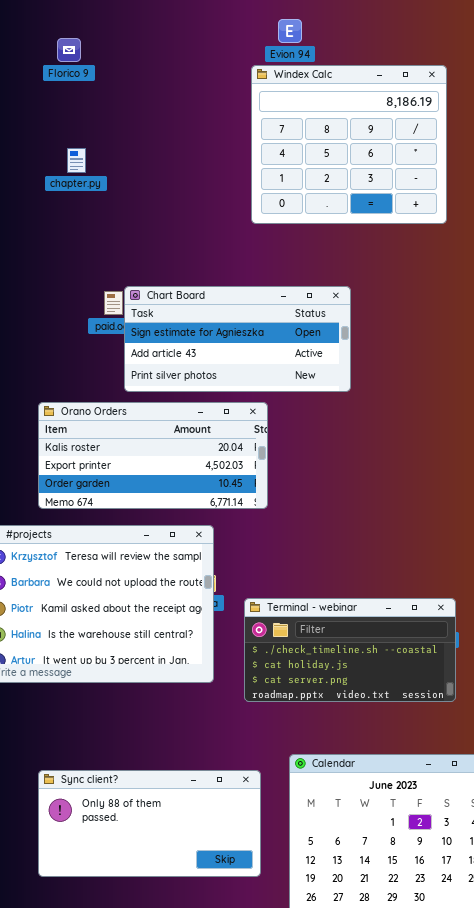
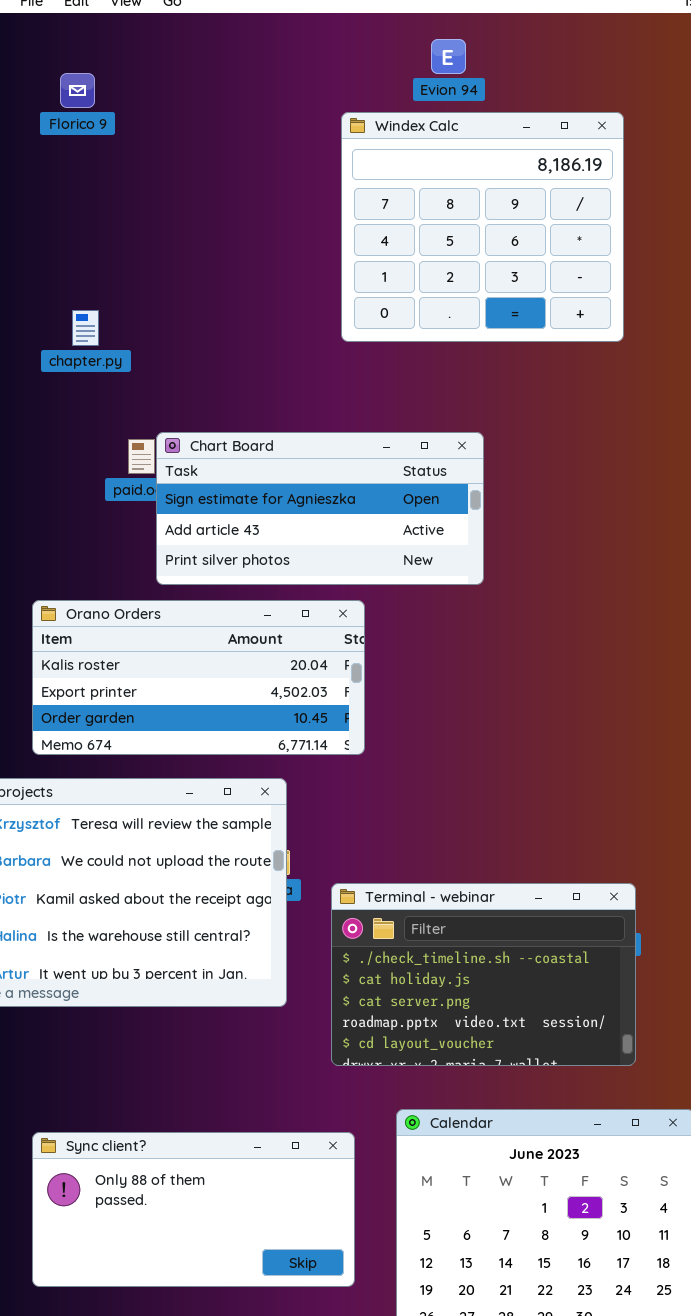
Evion 94: [278,19,302,43] -> [431,39,466,74], moved
chapter.py: [67,148,86,173] -> [72,310,99,346], moved
Terminal - webinar: [244,598,456,702] -> [331,883,636,1066], resized

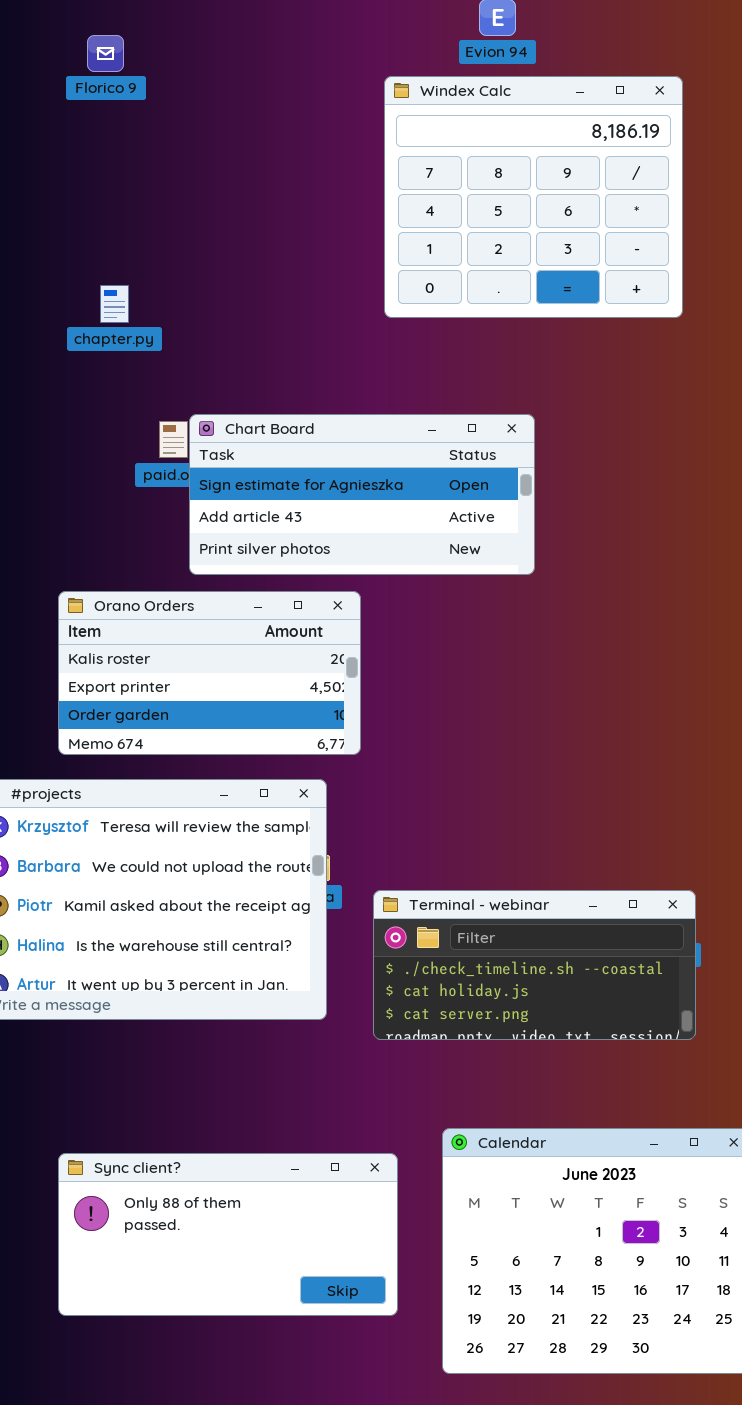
Orano Orders: [32,600,365,755] -> [58,591,361,755], resized
Terminal - webinar: [331,883,636,1066] -> [373,890,696,1040], resized

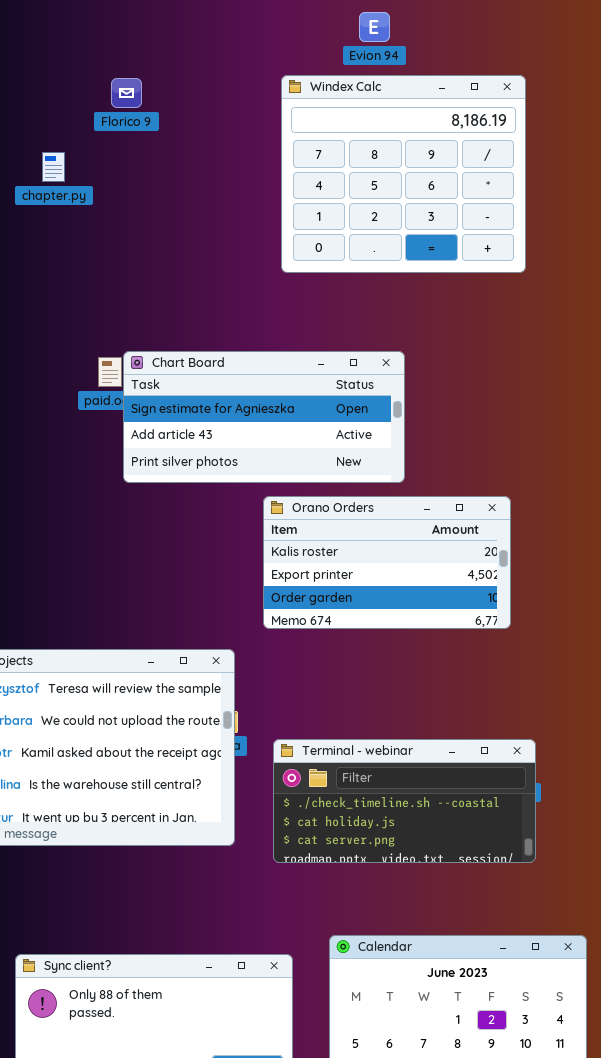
Florico 9: [87,35,124,72] -> [111,78,142,108], moved
chapter.py: [100,285,129,323] -> [42,152,65,182], moved
Orano Orders: [58,591,361,755] -> [263,496,511,629], moved

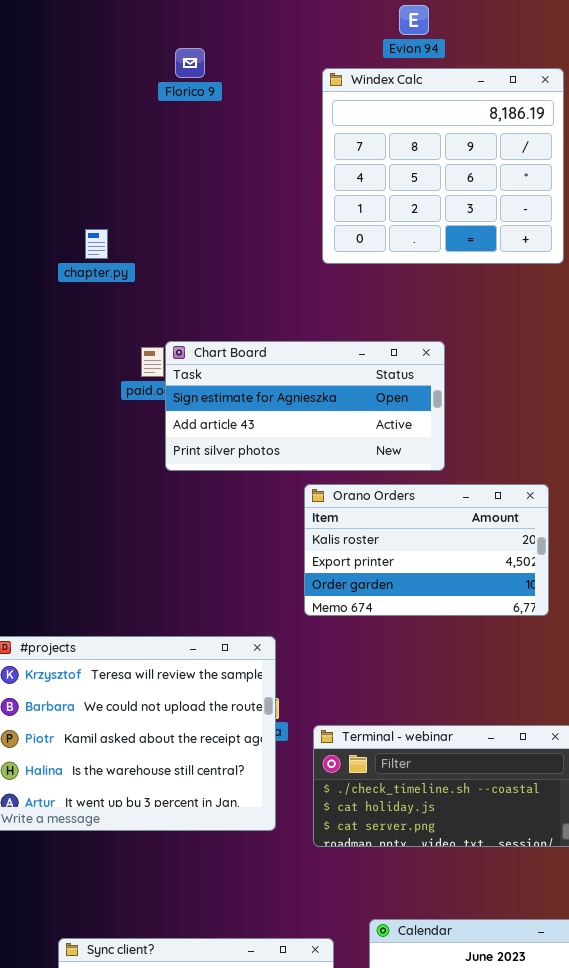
Florico 9: [111,78,142,108] -> [175,48,205,78], moved
chapter.py: [42,152,65,182] -> [85,229,108,259], moved

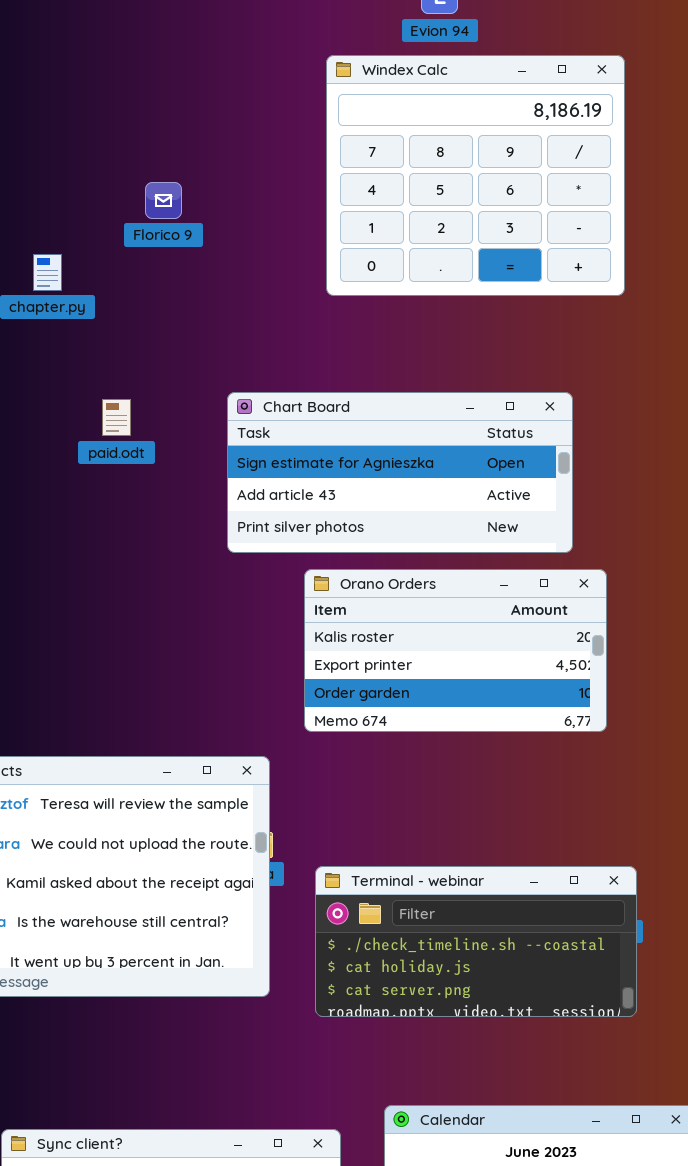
Florico 9: [175,48,205,78] -> [145,182,182,219], moved
Chart Board: [165,341,445,471] -> [227,392,573,553], moved

